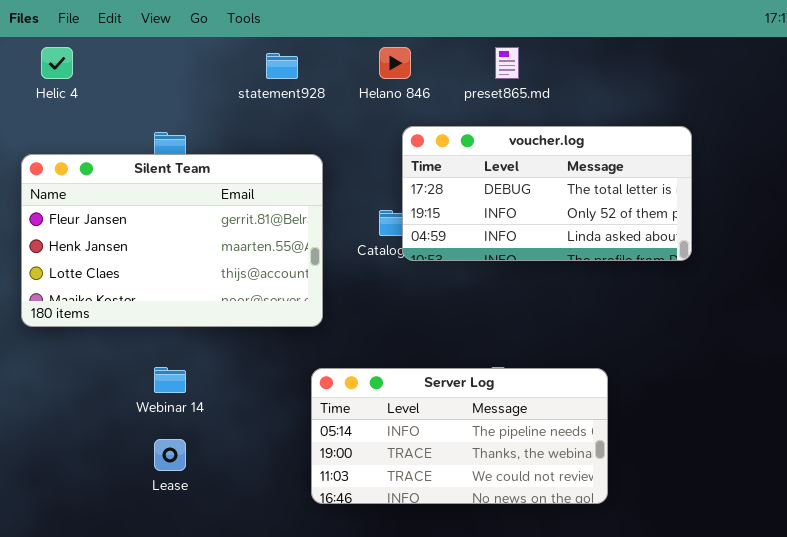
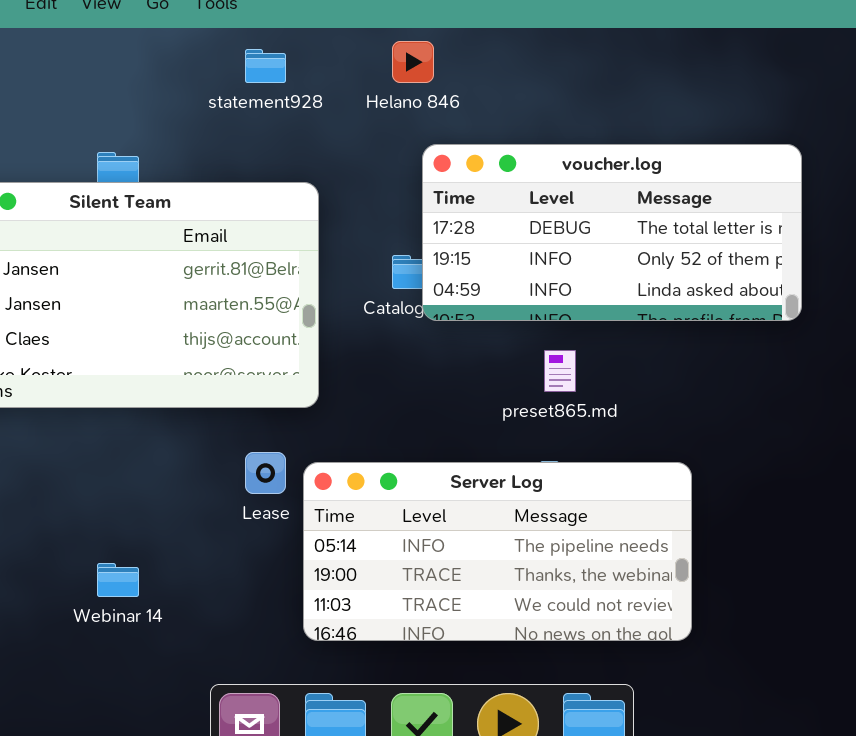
preset865.md: [495,47,519,79] -> [544,350,576,392], moved
Webinar 14: [154,367,186,393] -> [97,563,139,597], moved
Lease: [154,439,186,471] -> [245,452,286,494], moved

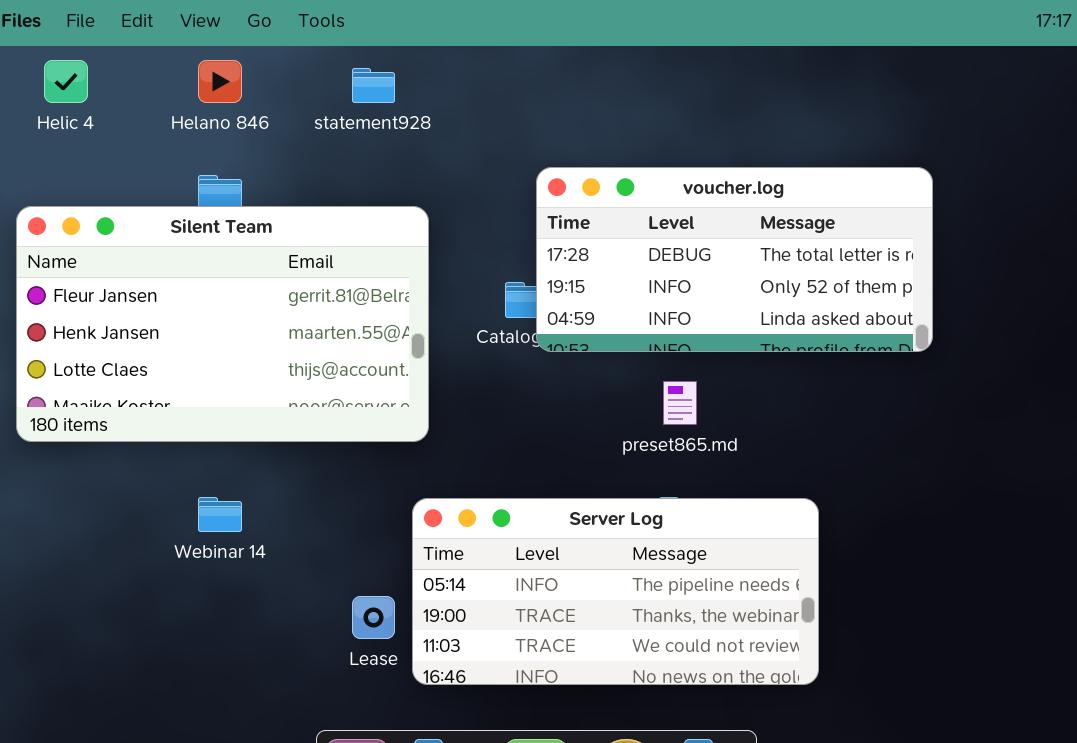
Helano 846: [392,41,434,83] -> [198,60,242,103], moved
Lease: [245,452,286,494] -> [352,596,395,639], moved
Webinar 14: [97,563,139,597] -> [198,497,242,532], moved

